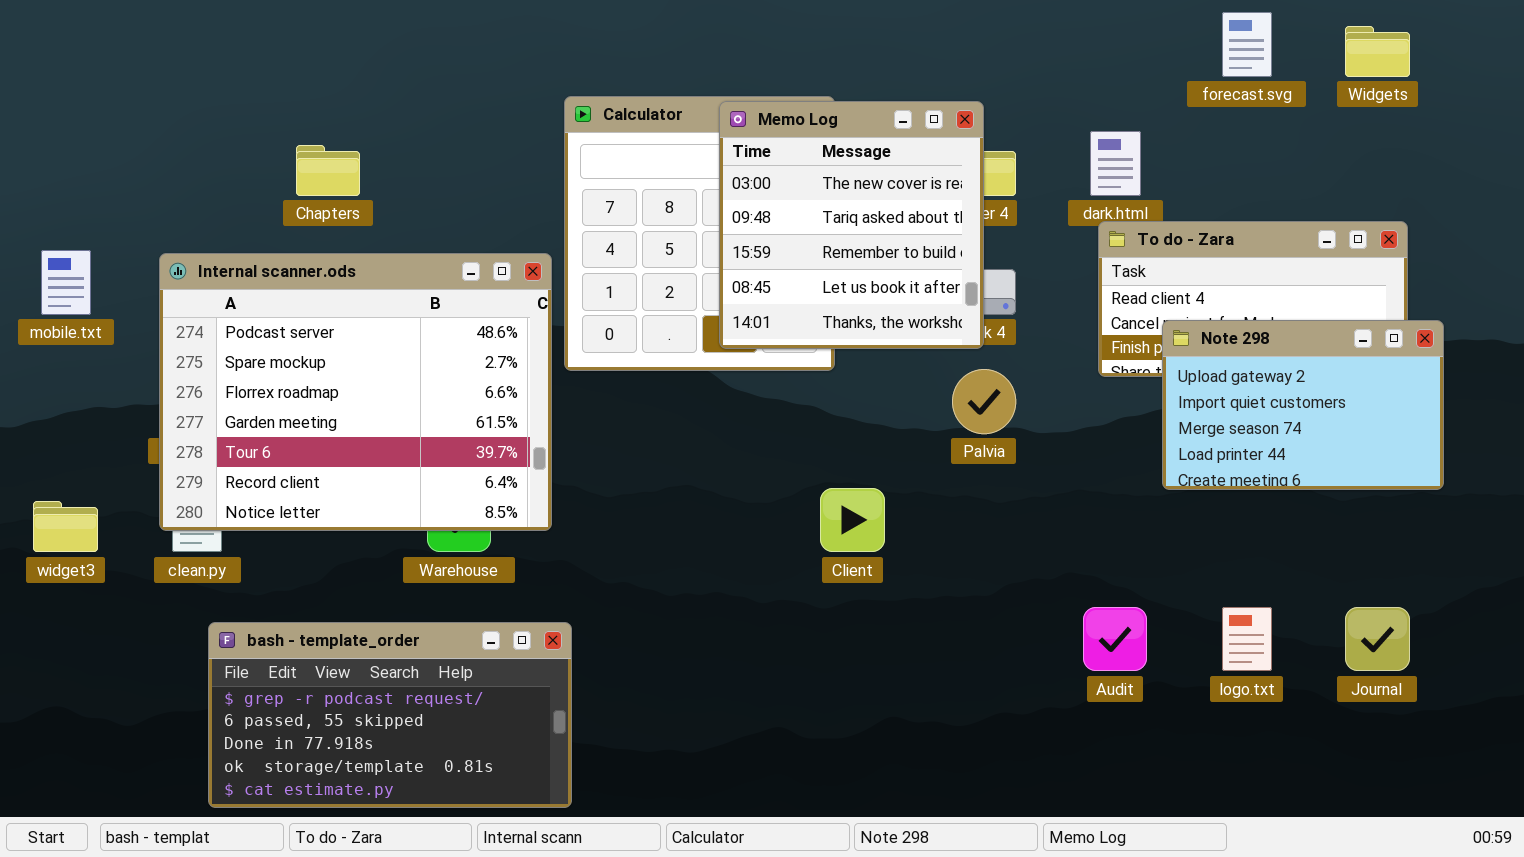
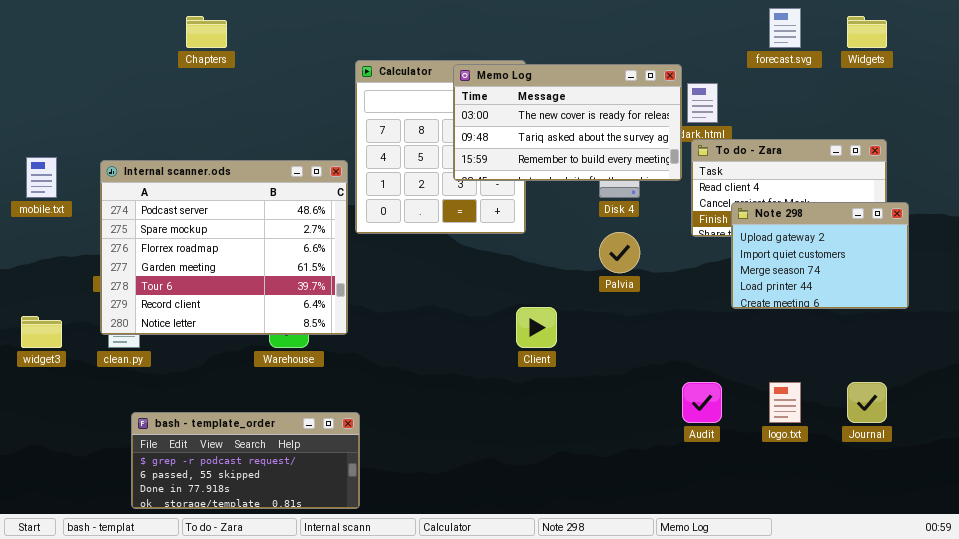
Memo Log: [719,101,984,349] -> [453,64,682,181], resized
Chapters: [296,145,360,196] -> [186,16,227,48], moved
bash - template_order: [208,622,572,808] -> [131,412,360,509], resized

